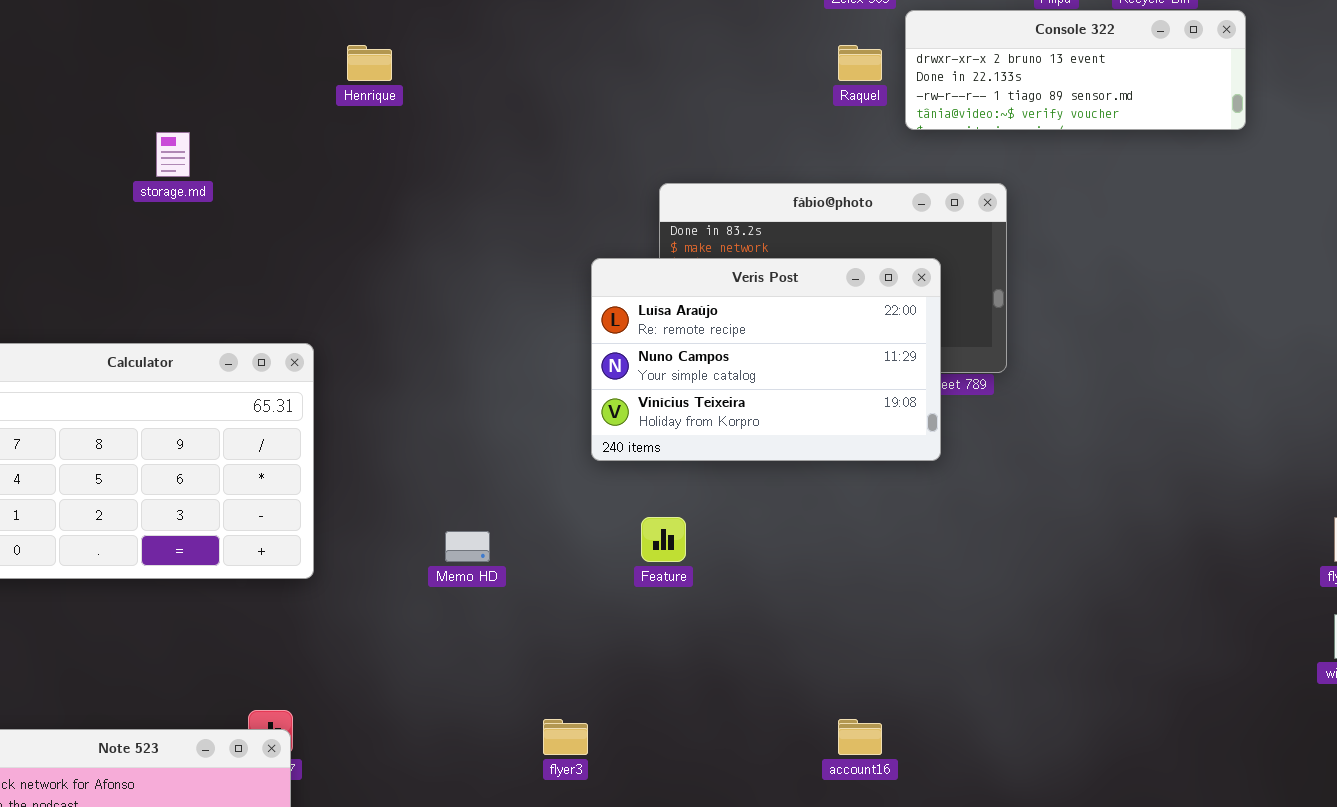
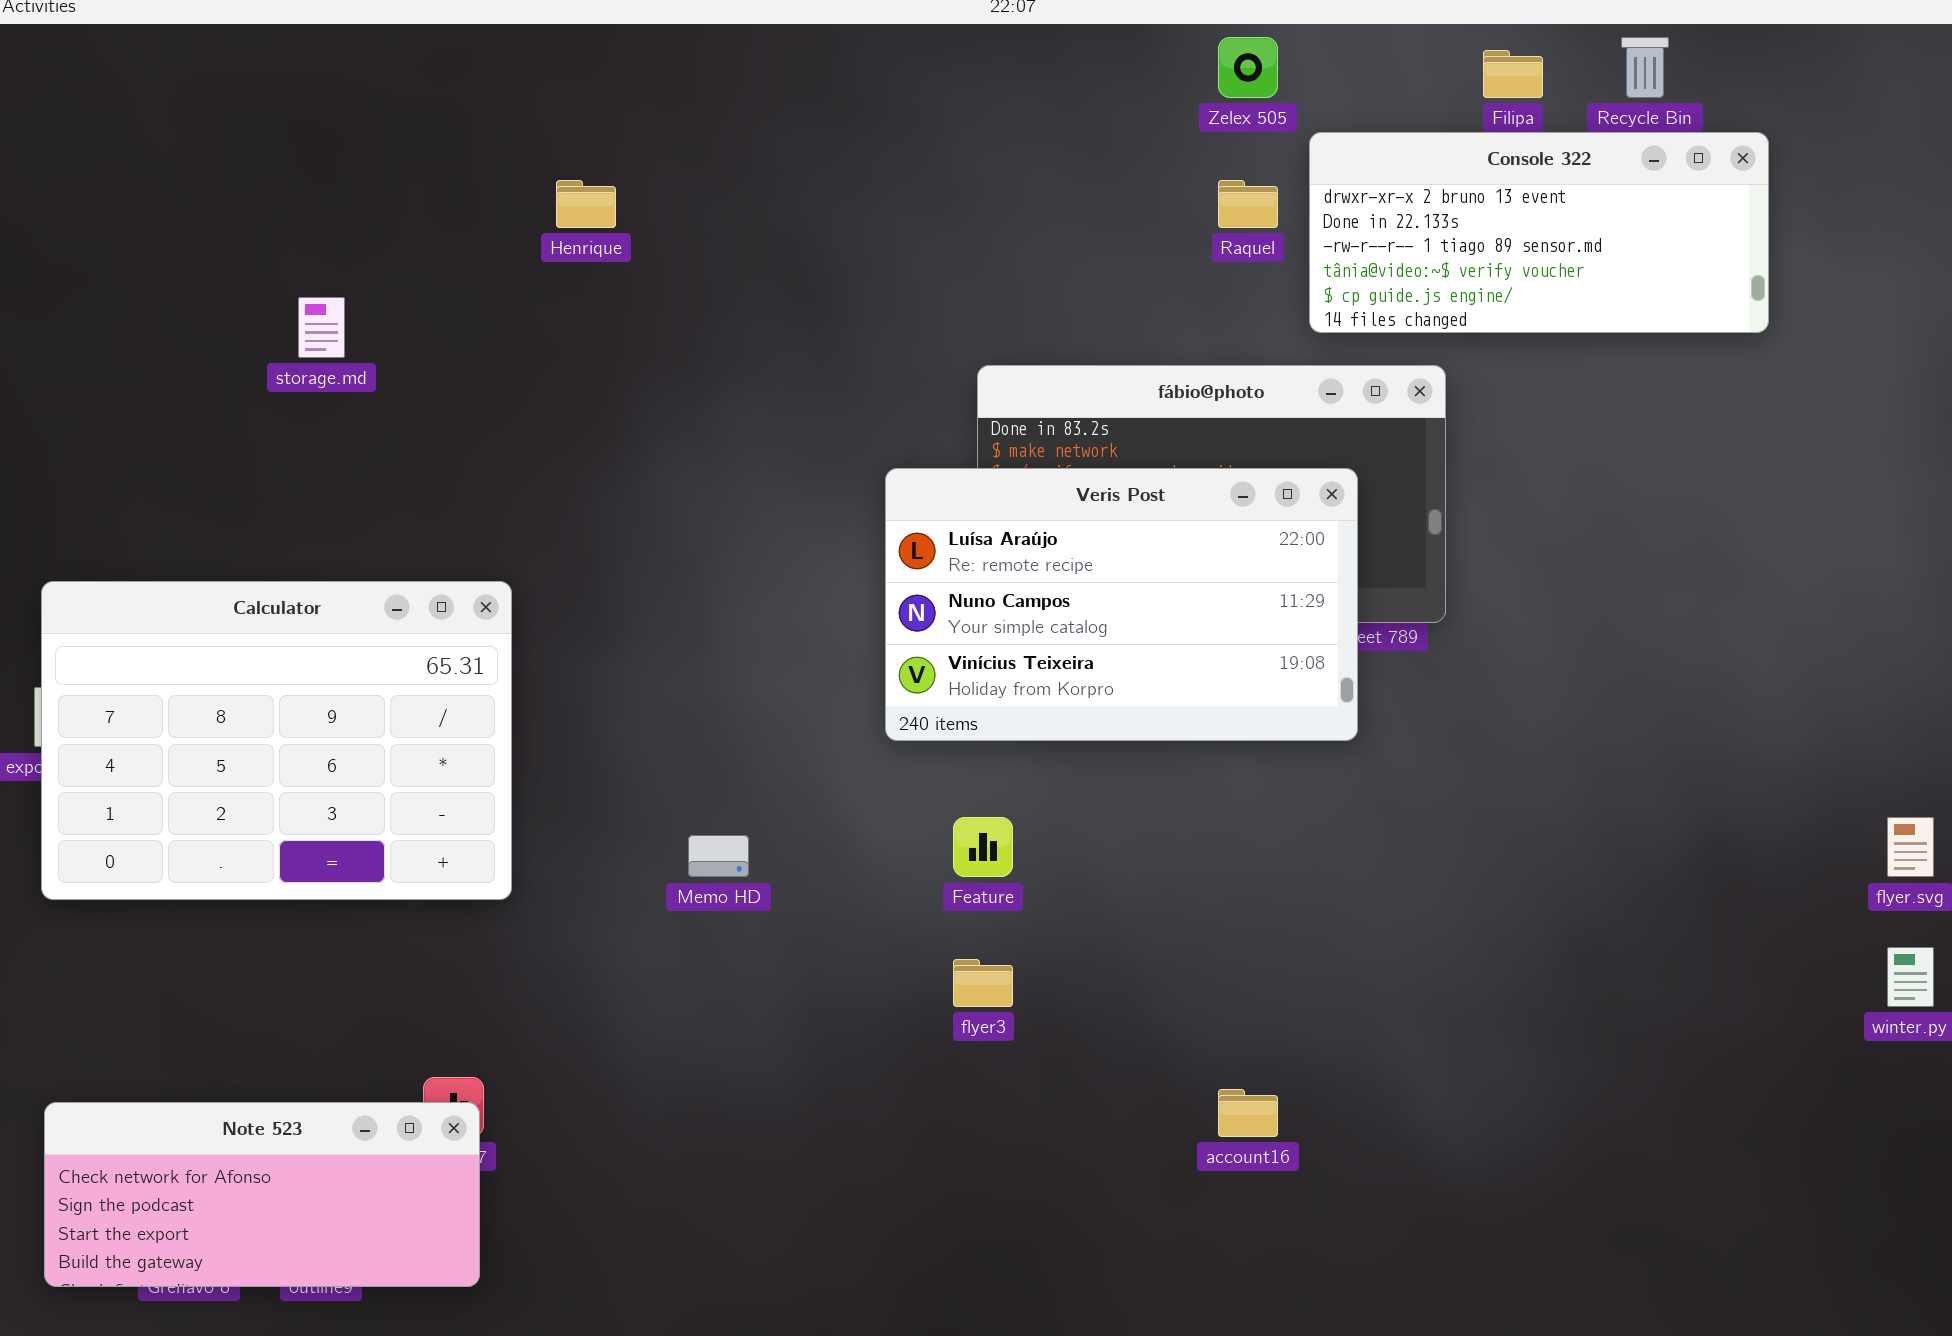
Console 322: [905,10,1246,130] -> [1309,132,1769,333], resized
flyer3: [543,719,588,755] -> [953,959,1013,1007], moved

